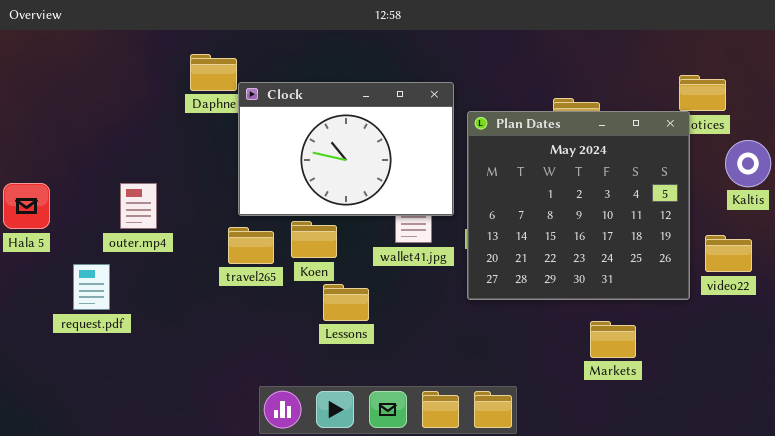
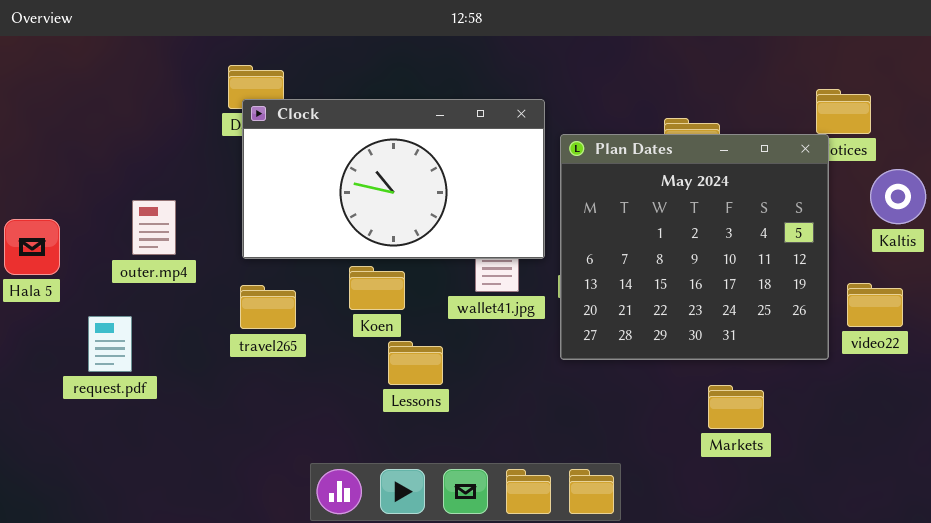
Clock: [238,82,454,216] -> [242,99,545,259], resized
outer.mp4: [120,183,157,229] -> [132,200,176,255], moved
travel265: [228,227,274,264] -> [240,285,296,329], moved

